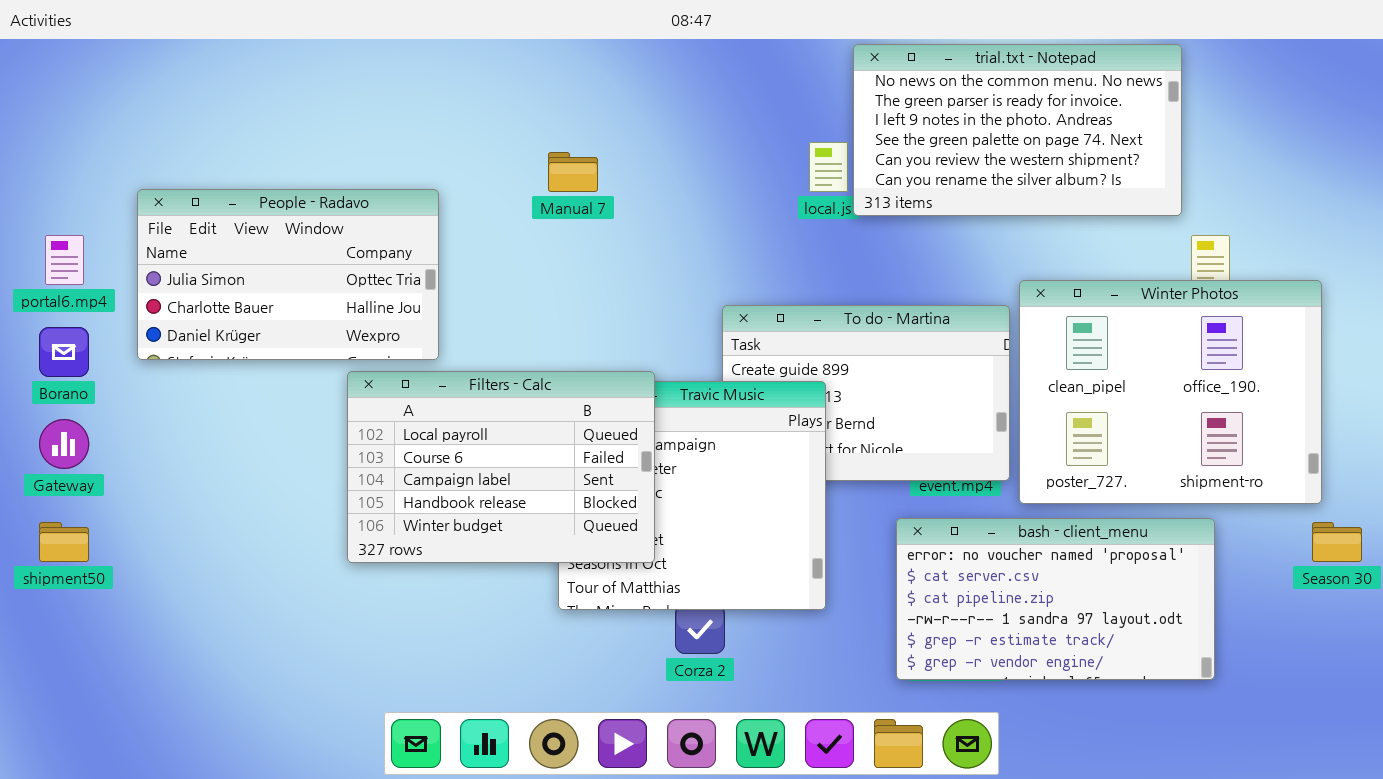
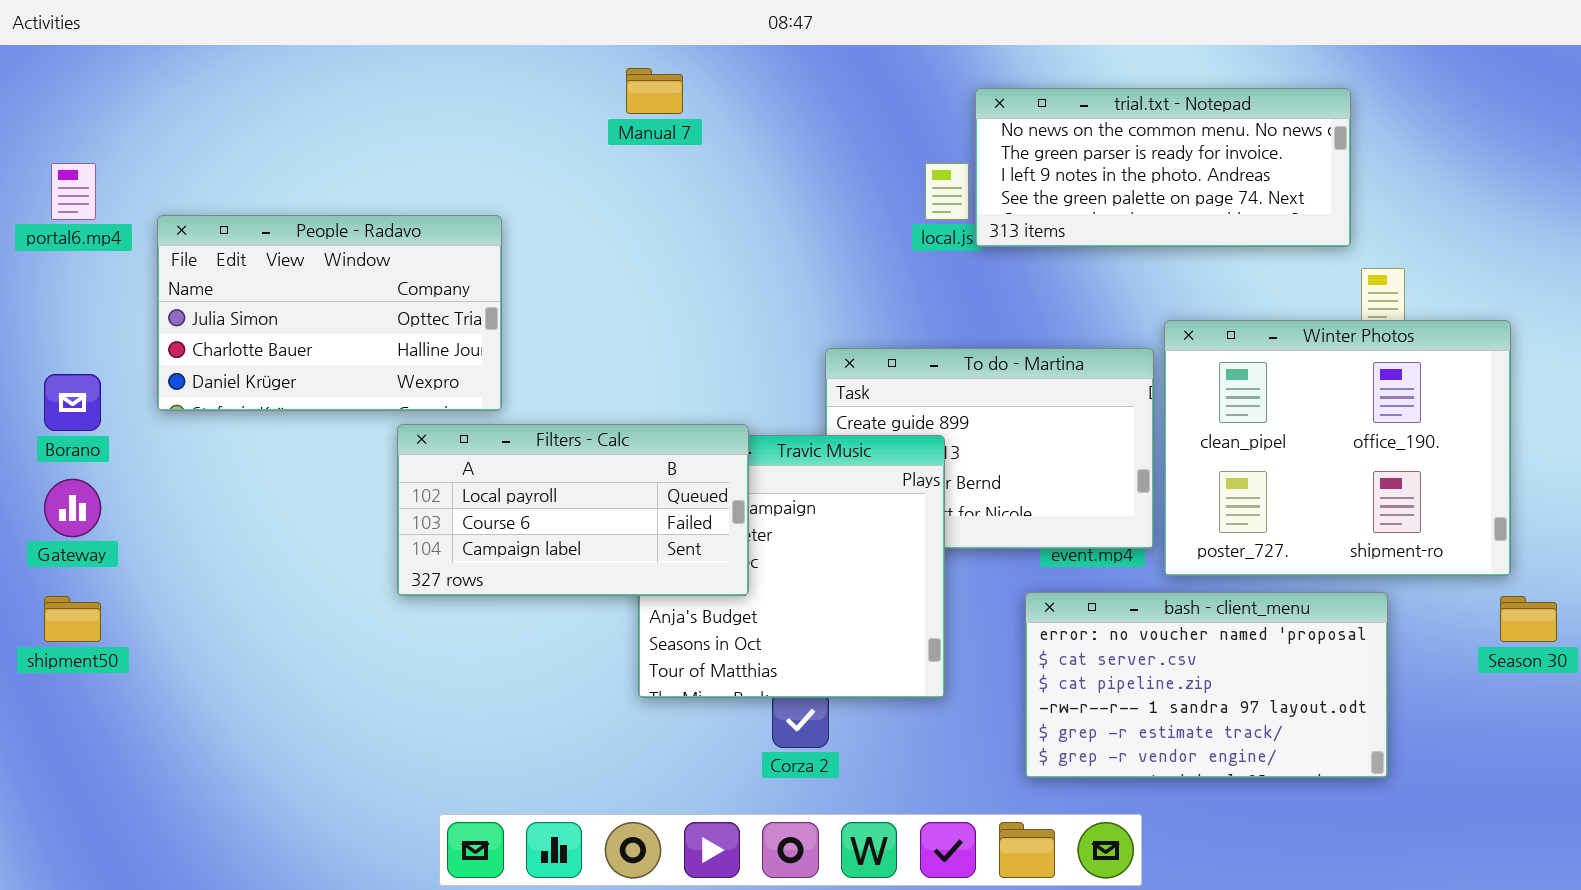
trial.txt - Notepad: [853,44,1182,216] -> [975,88,1351,247], resized
Manual 7: [548,152,598,192] -> [626,68,683,114], moved
portal6.mp4: [45,235,84,285] -> [51,163,96,220], moved
Filters - Calc: [347,371,655,563] -> [397,424,749,596], resized

